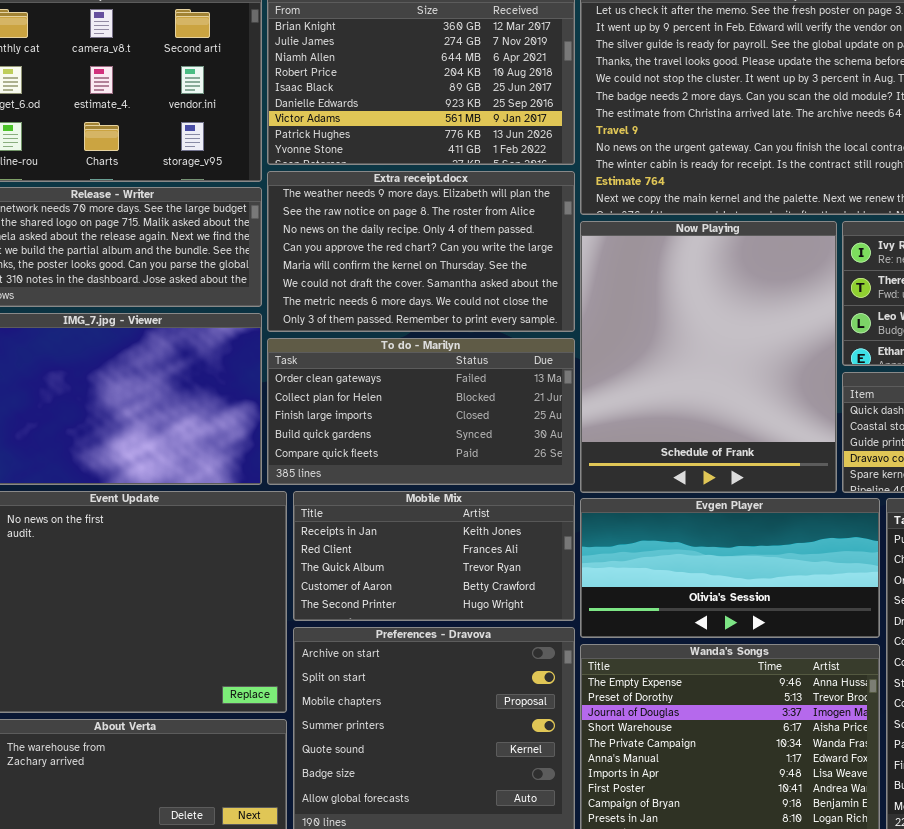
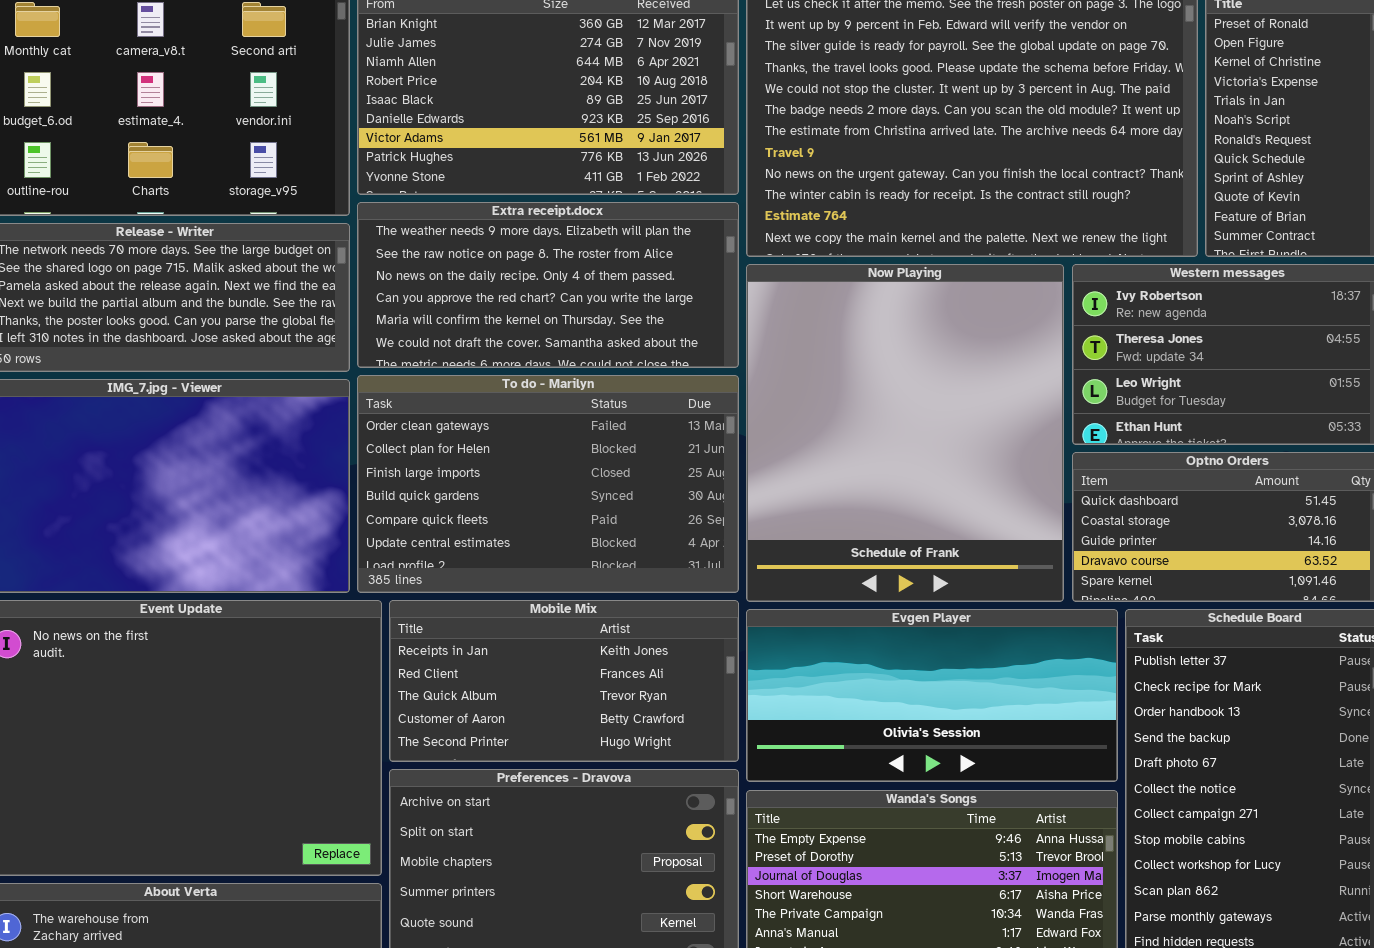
Extra receipt.docx: [267,171,575,332] -> [357,202,739,368], resized
To do - Marilyn: [267,338,575,485] -> [357,375,739,593], resized

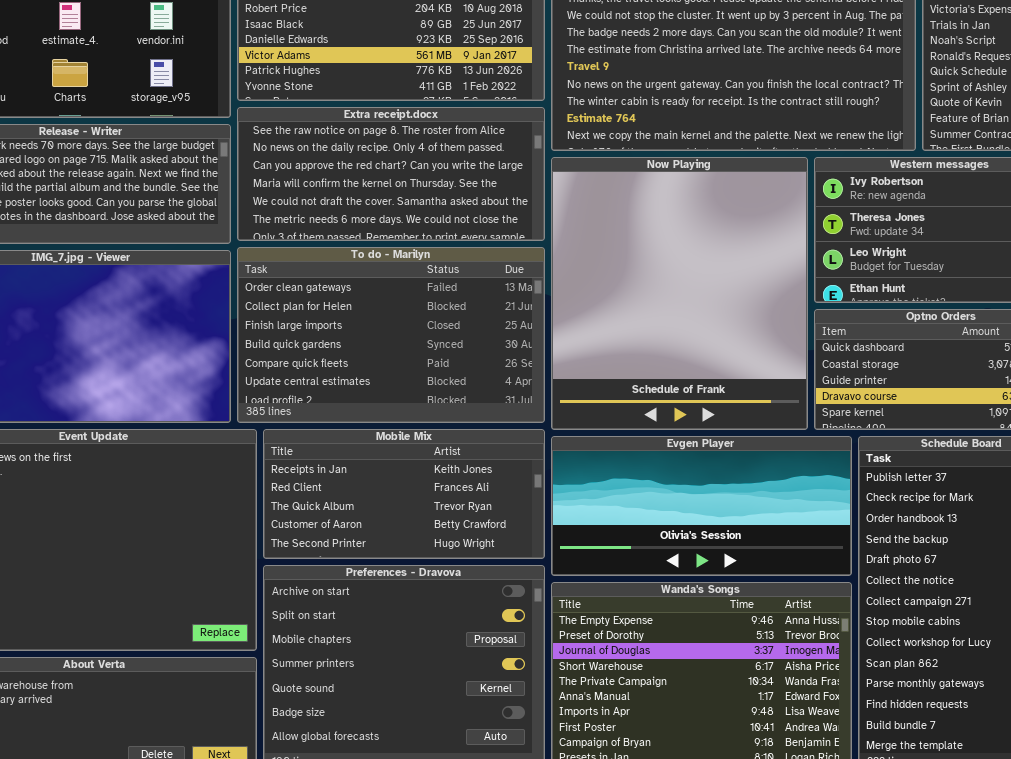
Extra receipt.docx: [357,202,739,368] -> [237,107,545,241], scrolled down 1 row

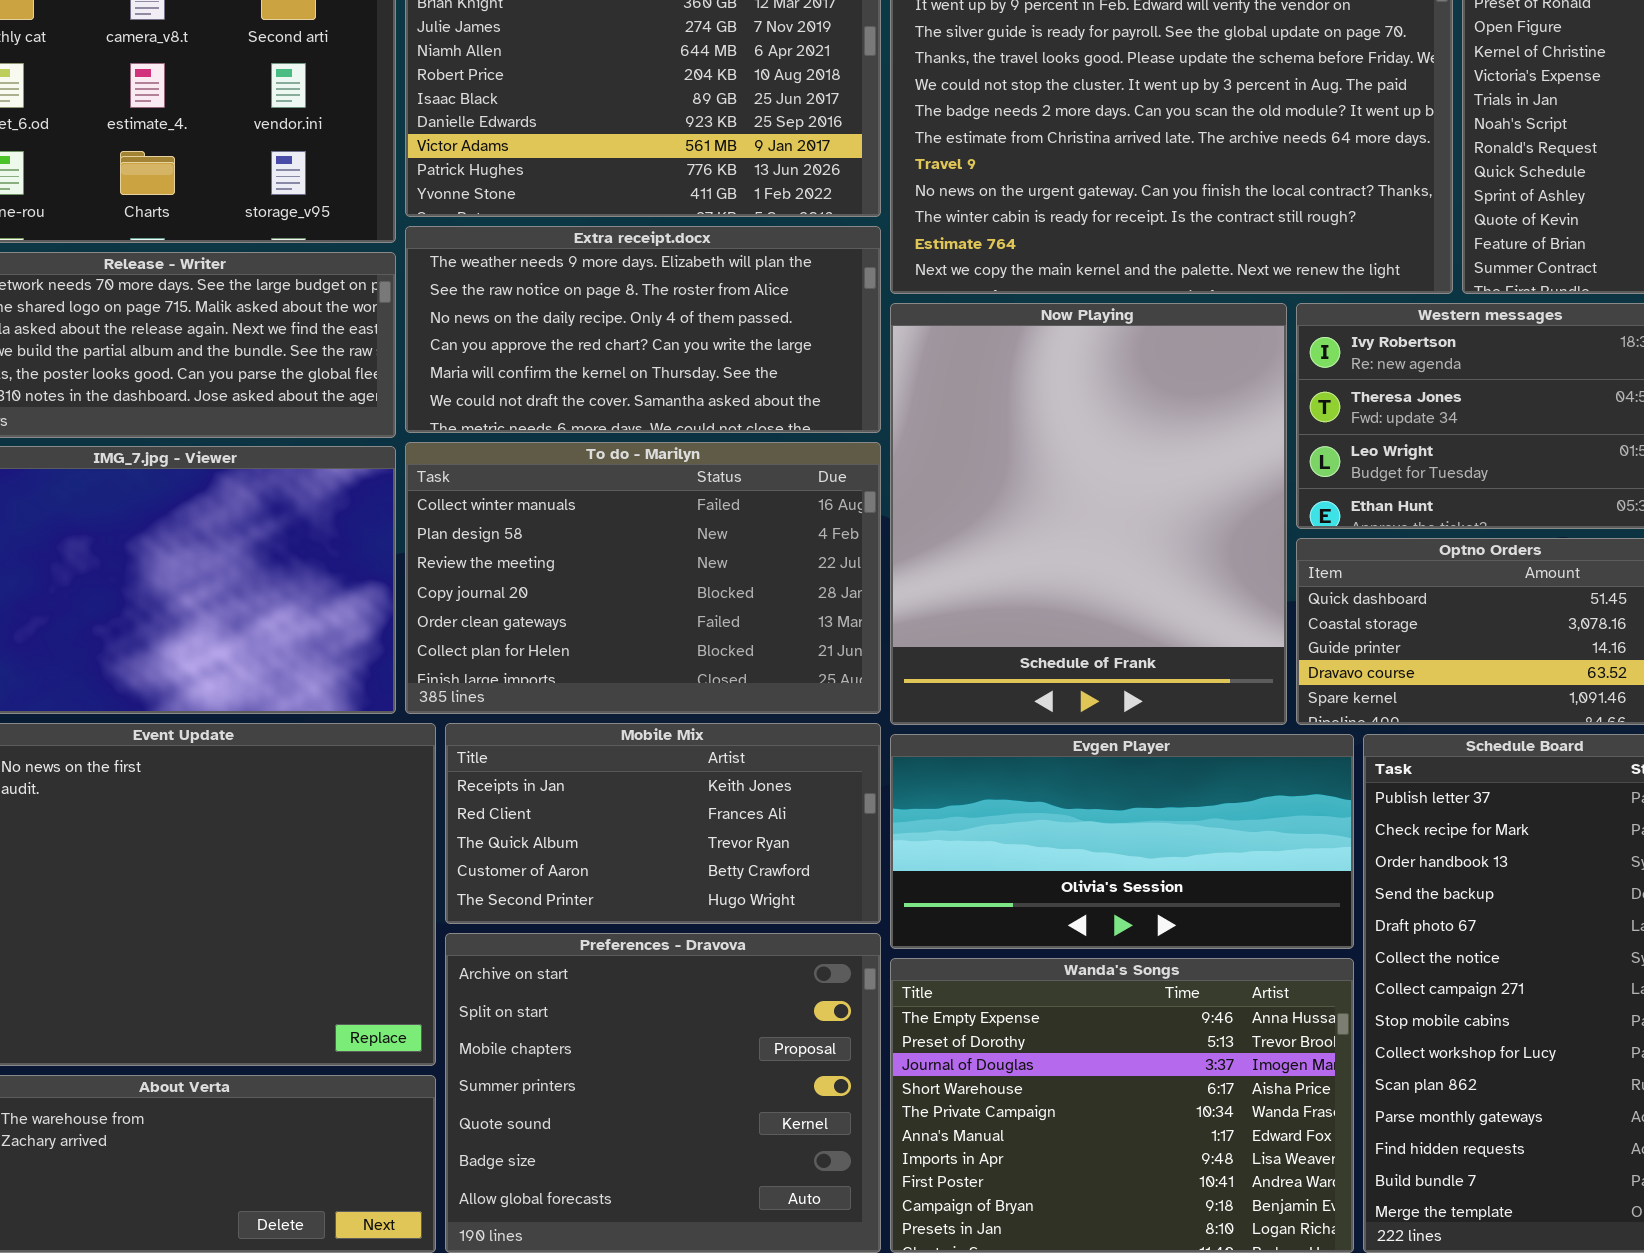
Extra receipt.docx: [237,107,545,241] -> [405,226,881,433], scrolled up 1 row
To do - Marilyn: [237,247,545,423] -> [405,442,881,714], scrolled up 4 rows

